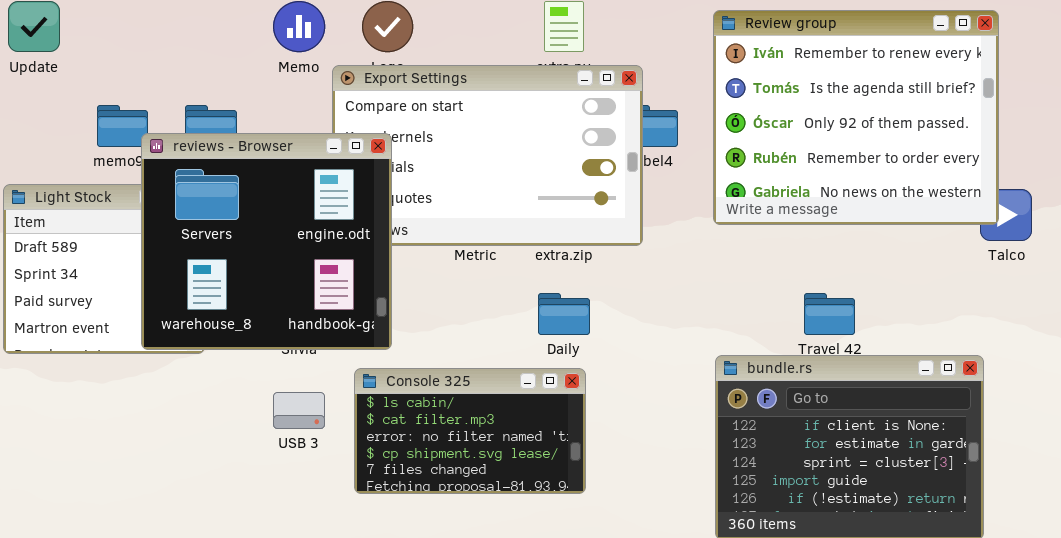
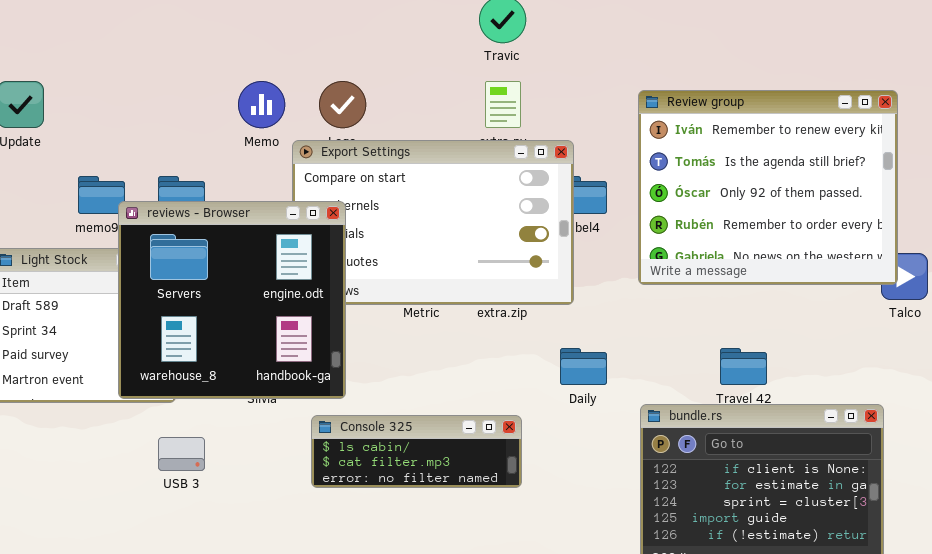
Daily: [538,293,590,335] -> [560,348,607,385], moved
Console 325: [354,368,586,494] -> [311,415,522,488], resized
USB 3: [273,392,325,429] -> [158,437,205,471], moved

